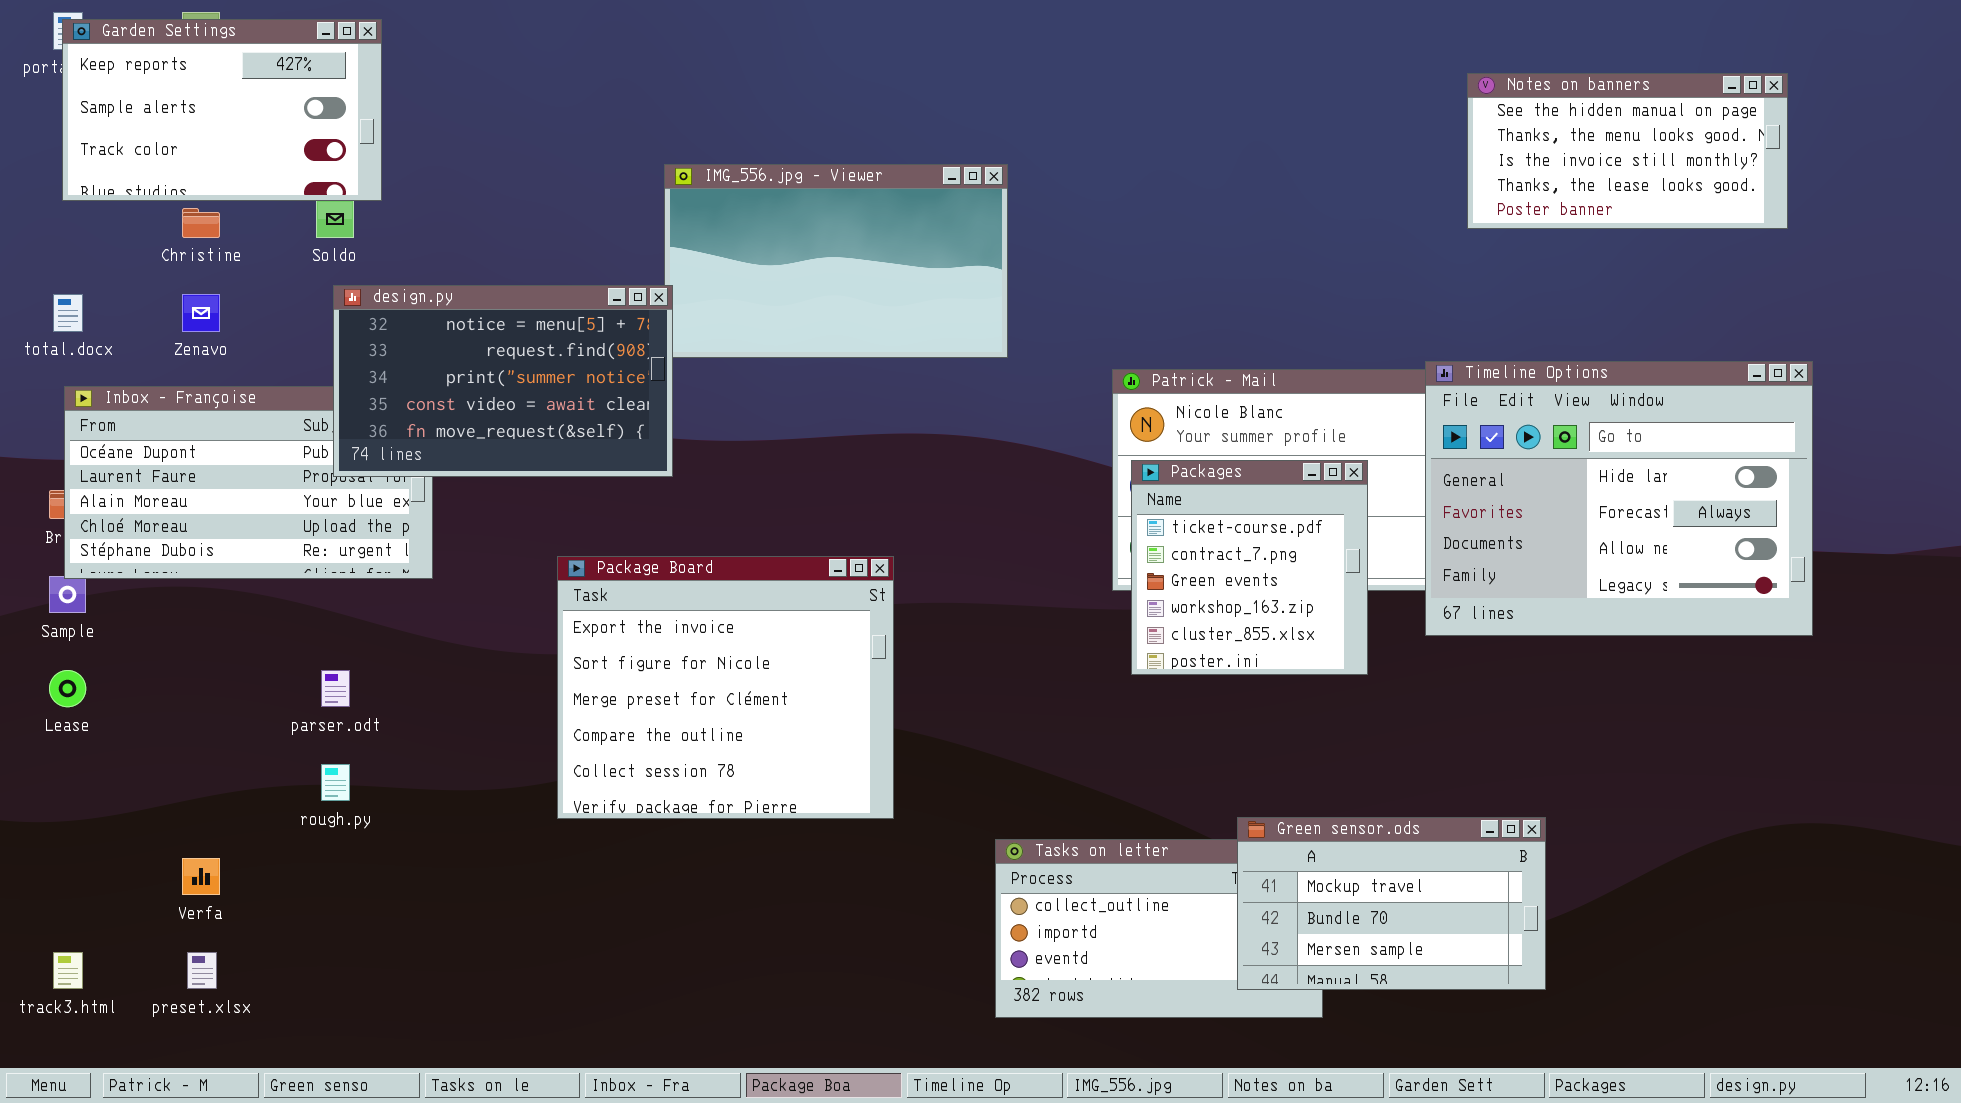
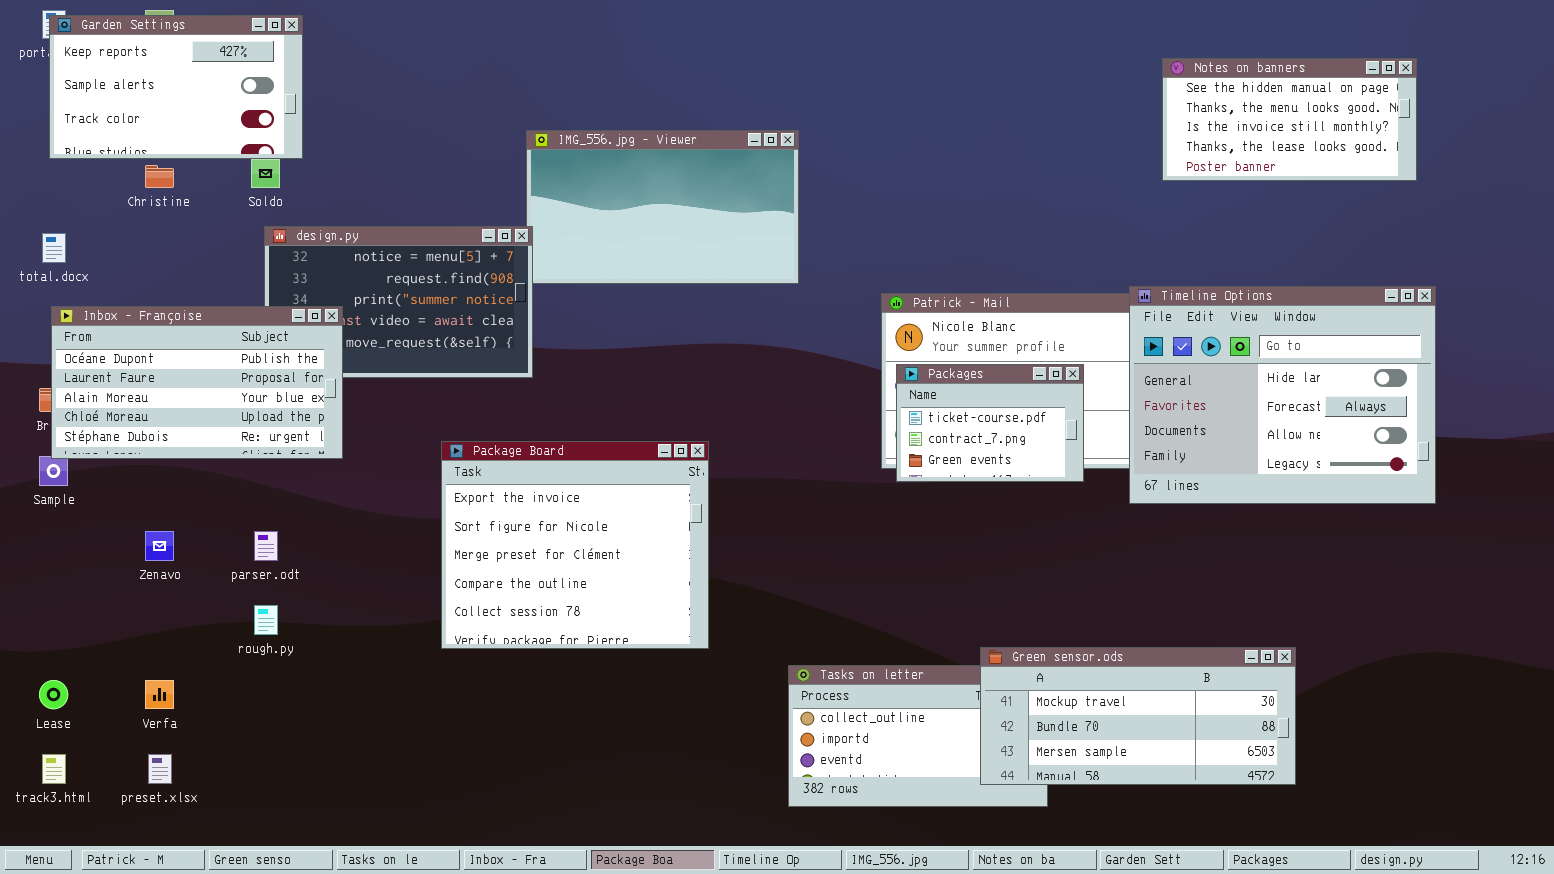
Zenavo: [182,294,220,332] -> [145,531,174,561], moved
Inbox - Françoise: [64,386,433,579] -> [51,306,343,459], raised
Packages: [1131,460,1368,675] -> [896,364,1084,482], resized
Lease: [49,670,86,707] -> [39,680,68,709], moved
Green sensor.ods: [1237,817,1546,990] -> [980,647,1296,785], resized

